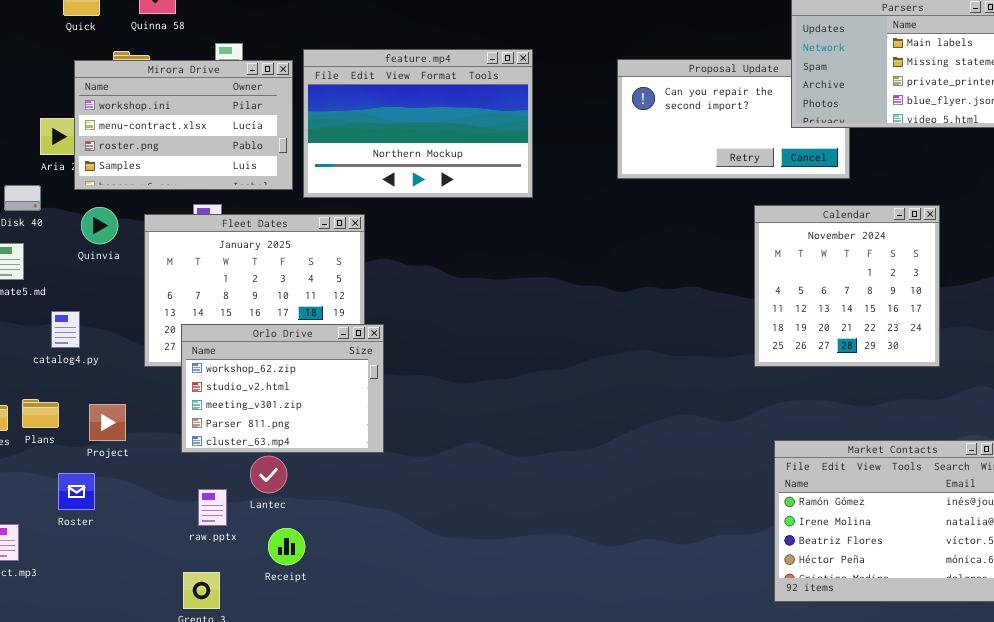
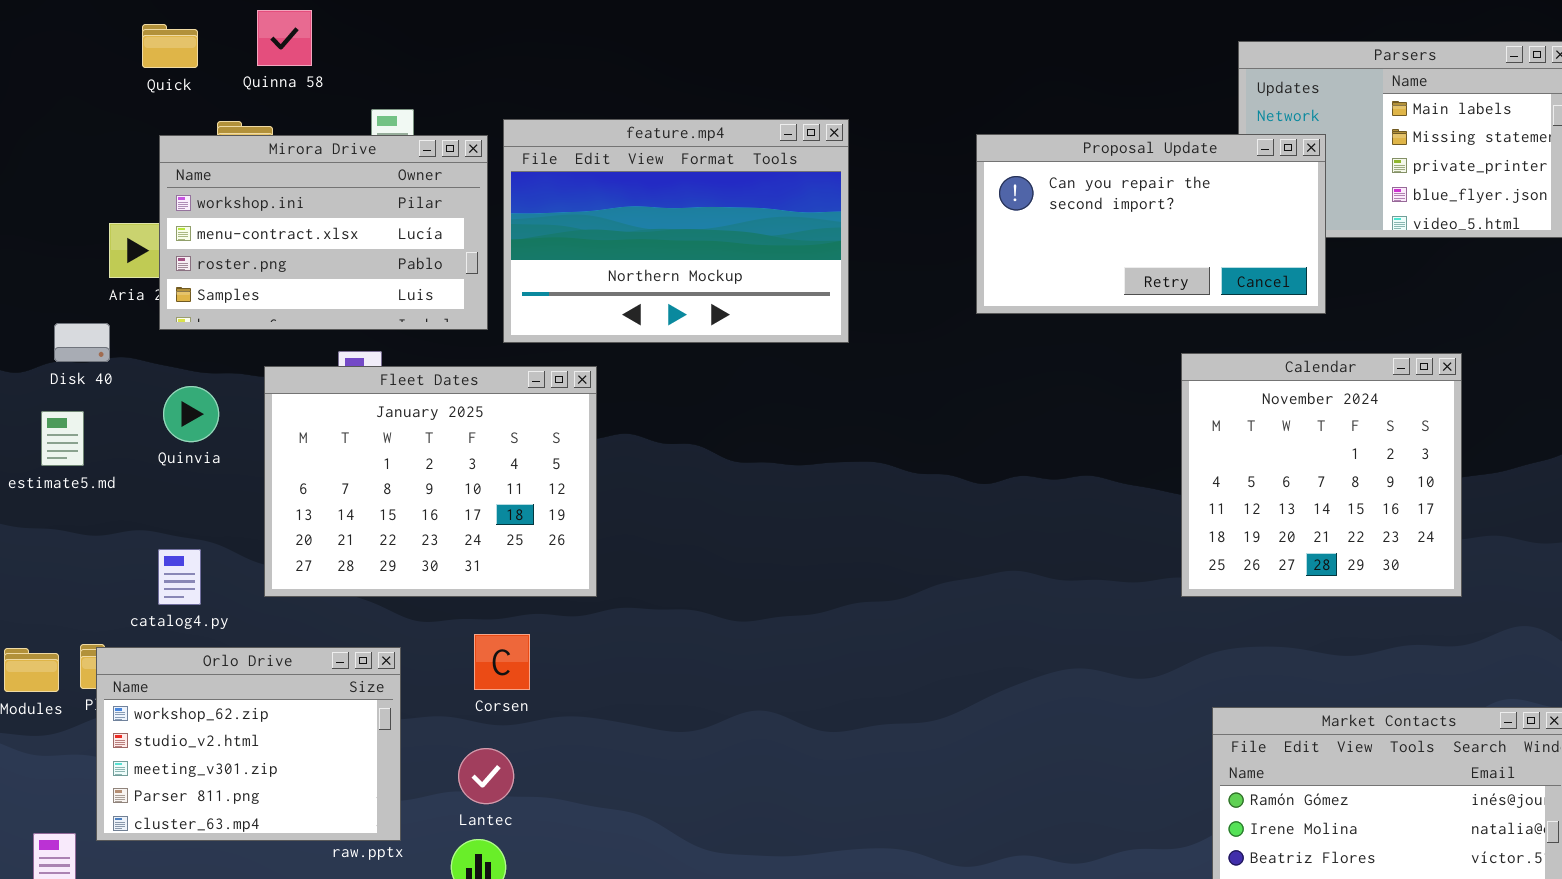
Proposal Update: [617,59,850,179] -> [976,134,1326,314], raised
Quinvia: [81,207,118,244] -> [163,386,219,442], moved
catalog4.py: [51,311,80,348] -> [158,549,201,605], moved
Orlo Drive: [181,324,384,453] -> [96,647,401,841], moved
Lantec: [250,456,287,493] -> [458,748,514,804], moved

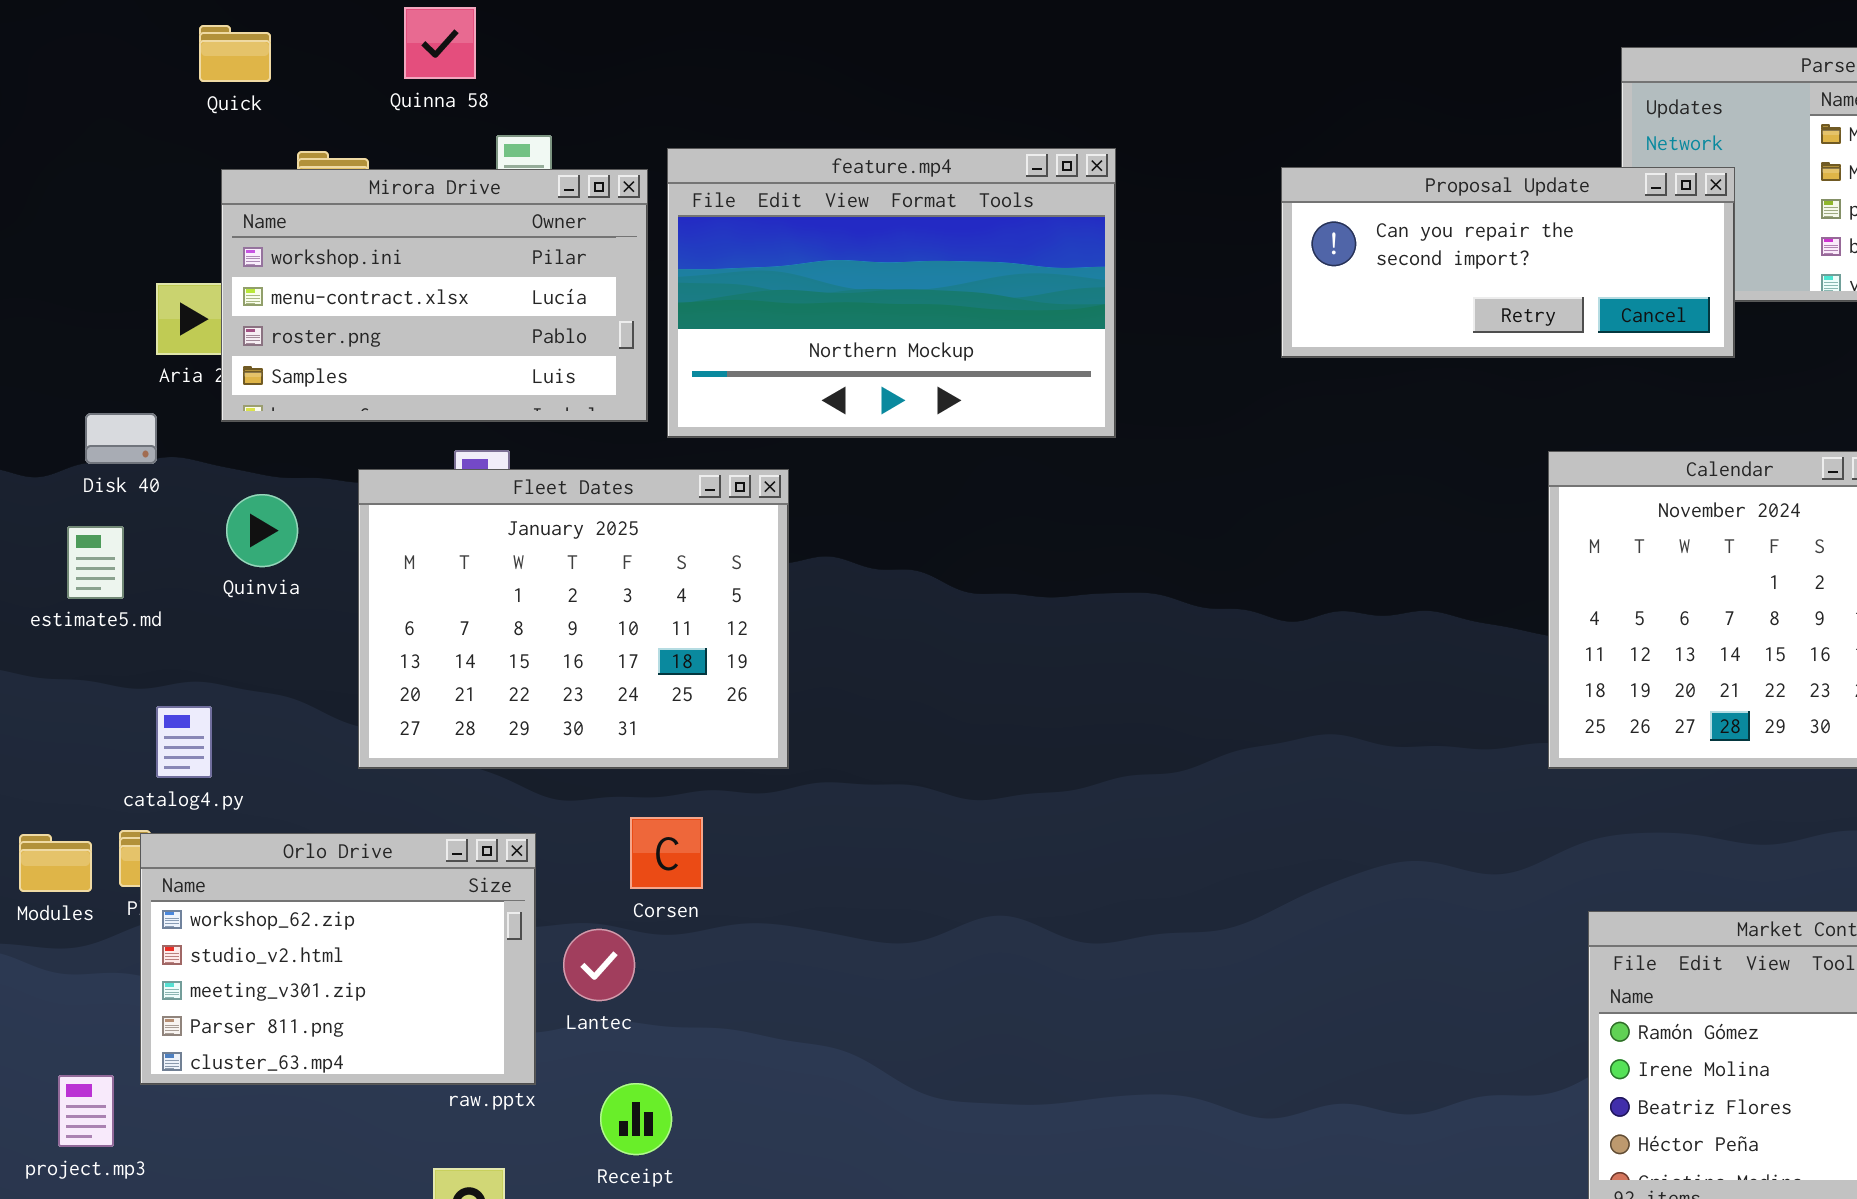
Quinna 58: [257,10,312,66] -> [404,7,476,79], moved
Proposal Update: [976,134,1326,314] -> [1281,167,1735,358], resized
catalog4.py: [158,549,201,605] -> [156,706,212,778], moved
Lantec: [458,748,514,804] -> [563,929,635,1001], moved

